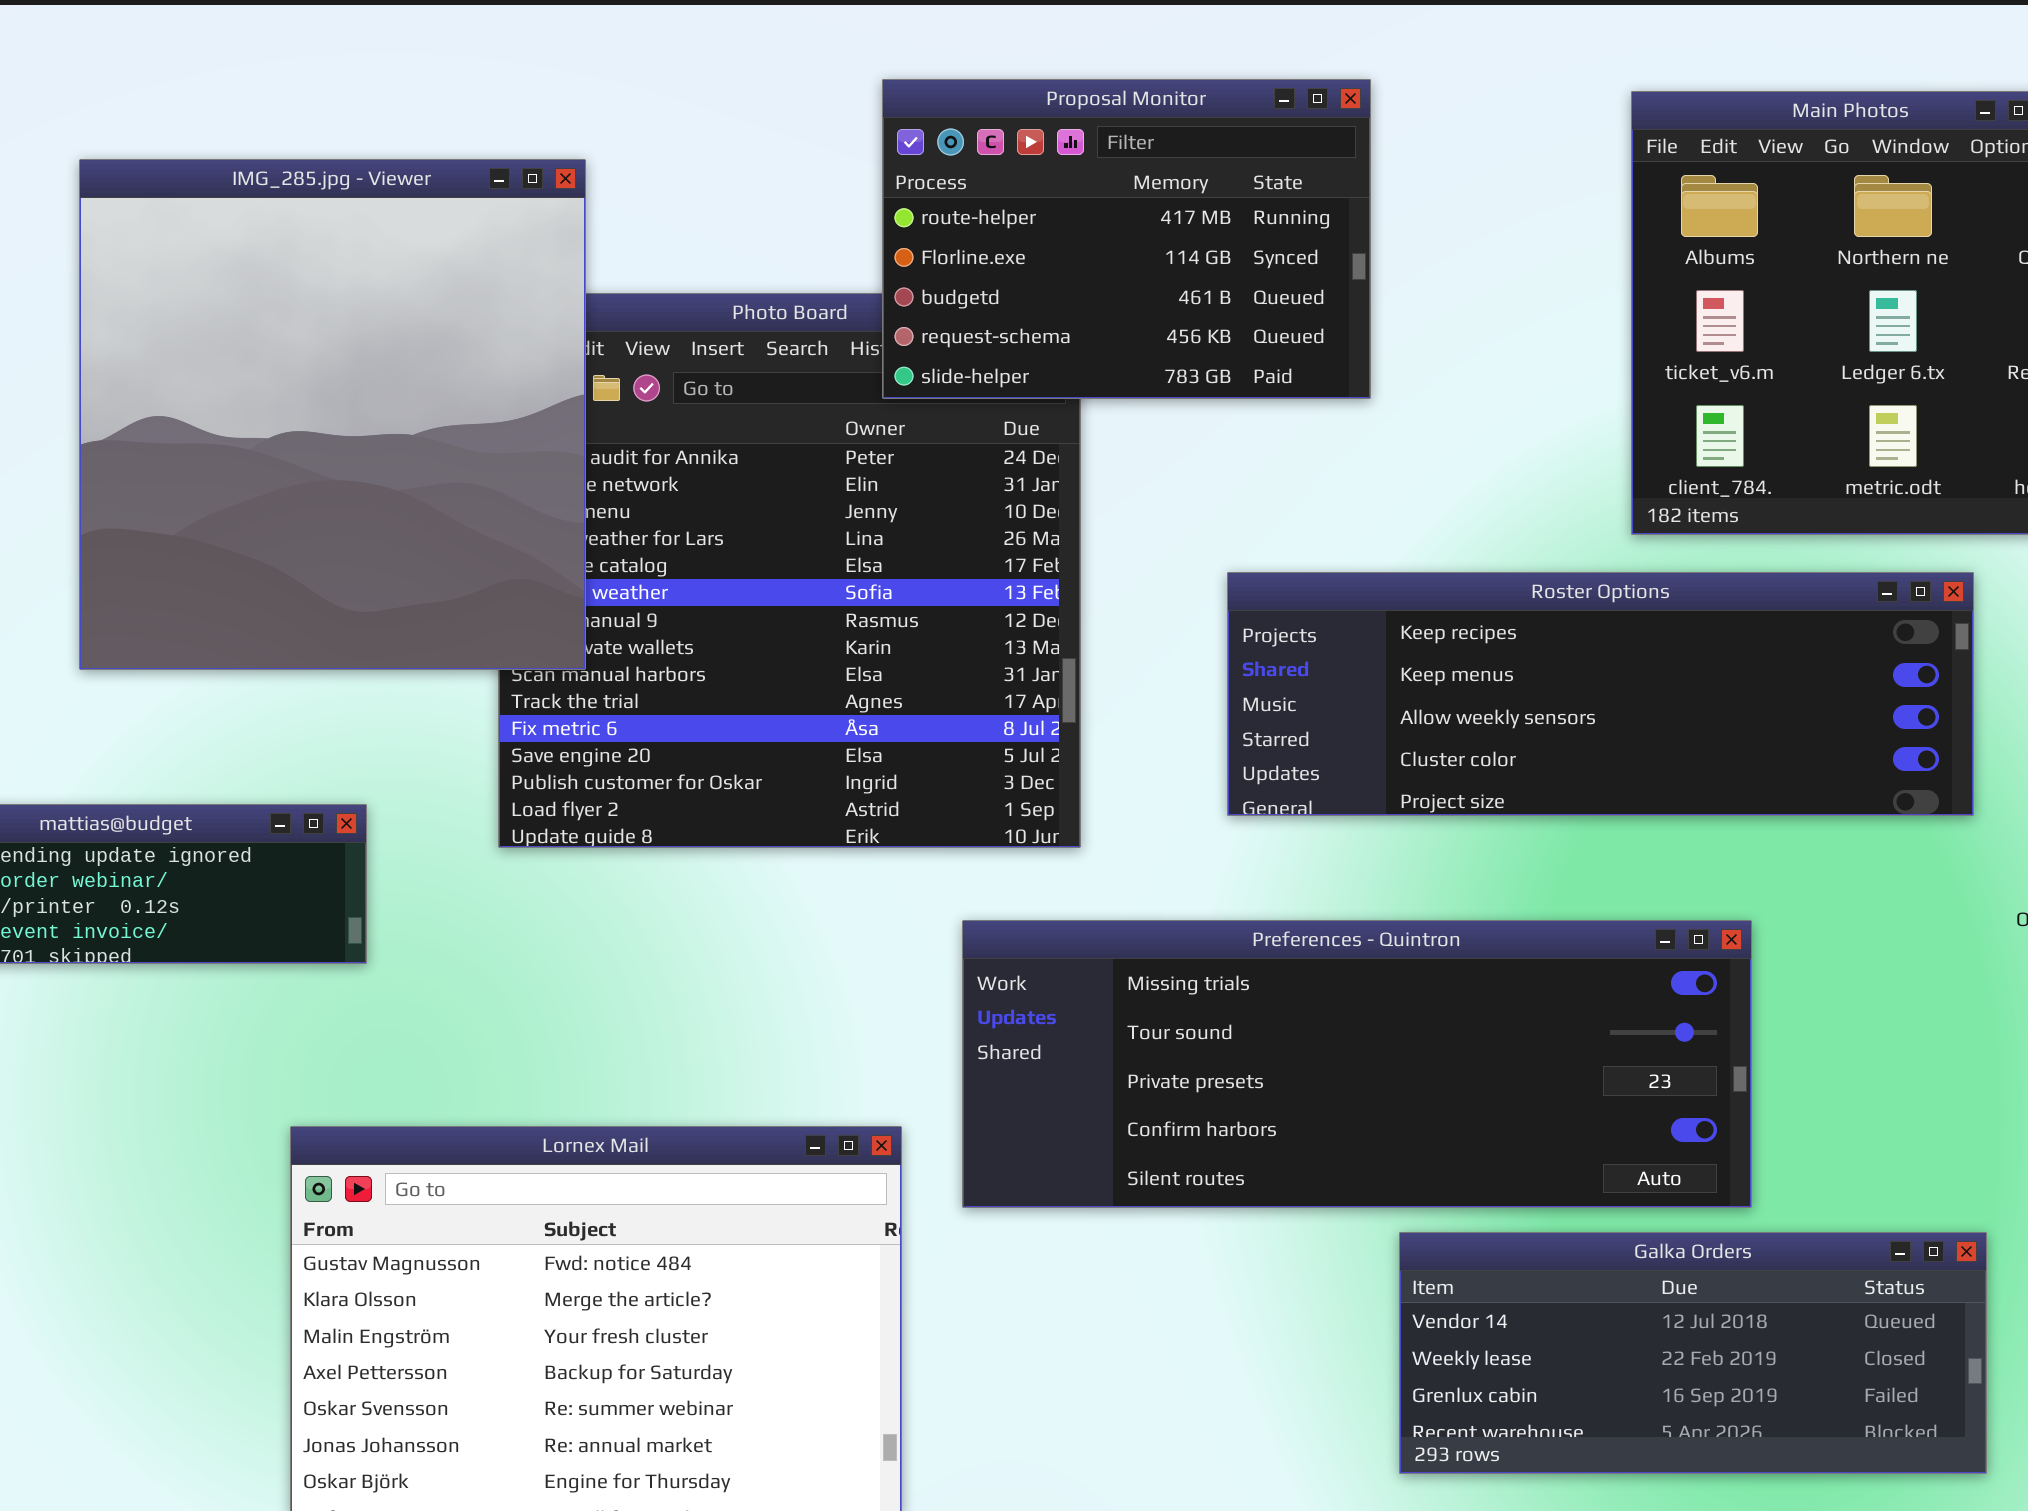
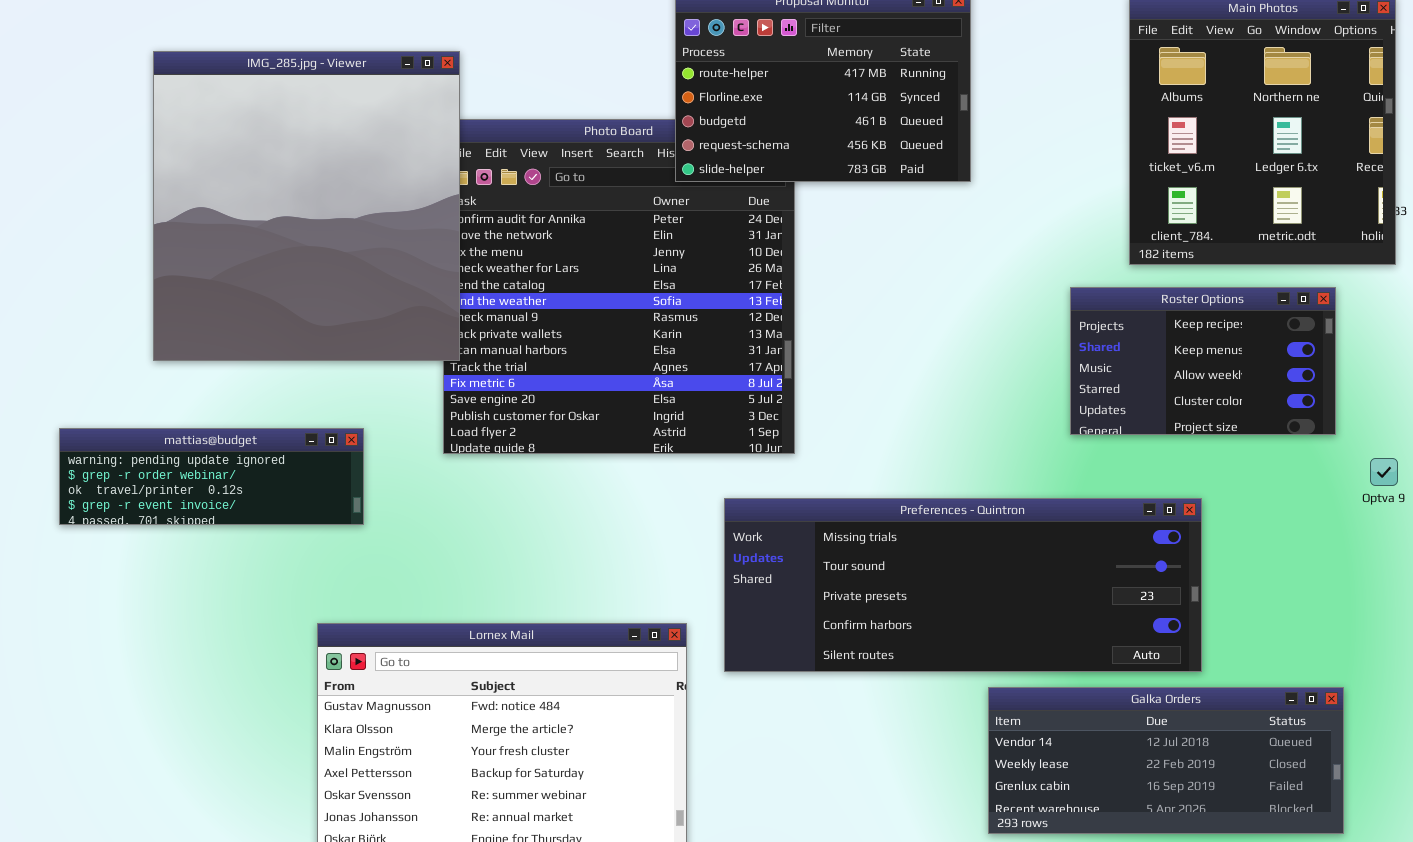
IMG_285.jpg - Viewer: [79,159,586,670] -> [153,51,460,361], moved
Roster Options: [1227,572,1974,816] -> [1070,287,1336,435], resized

